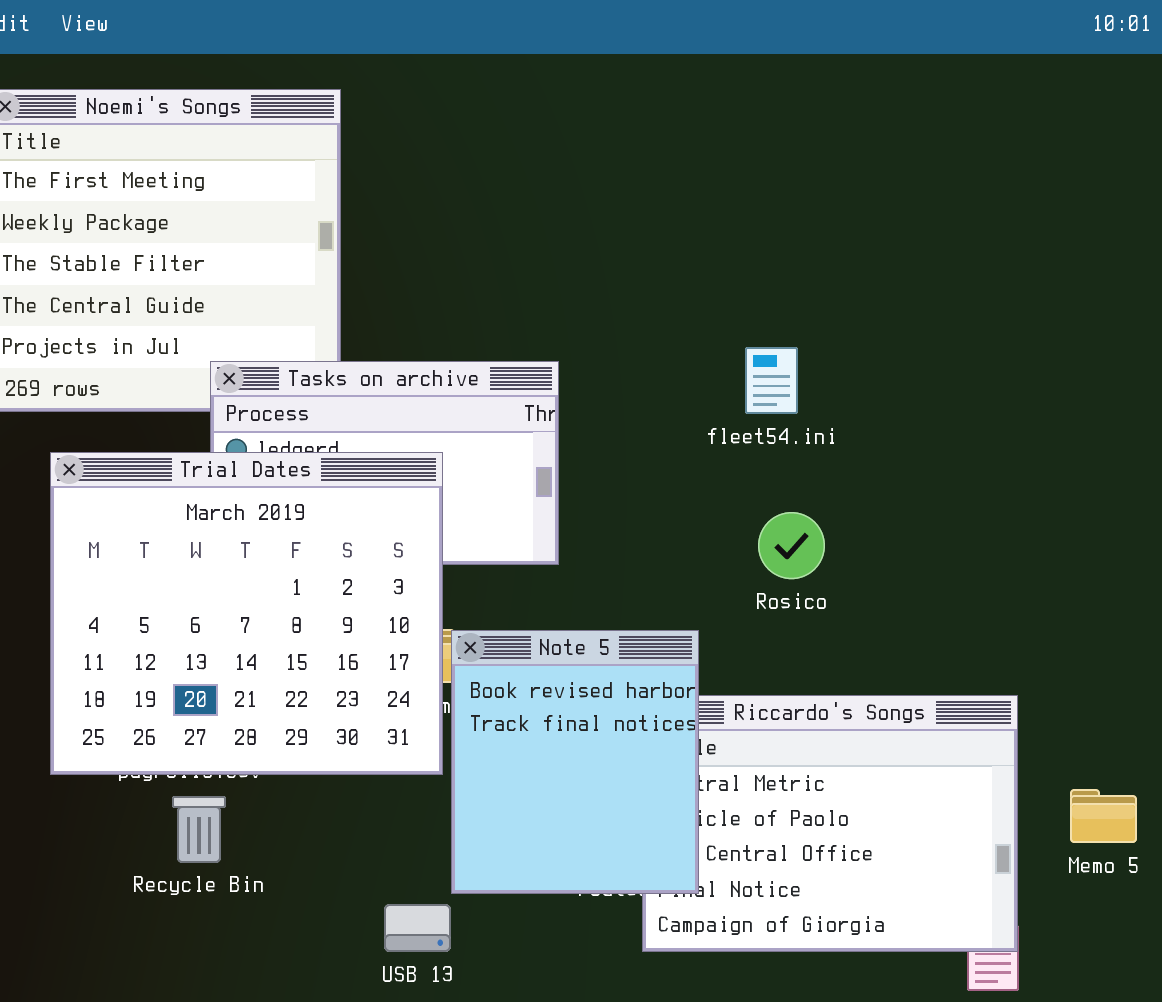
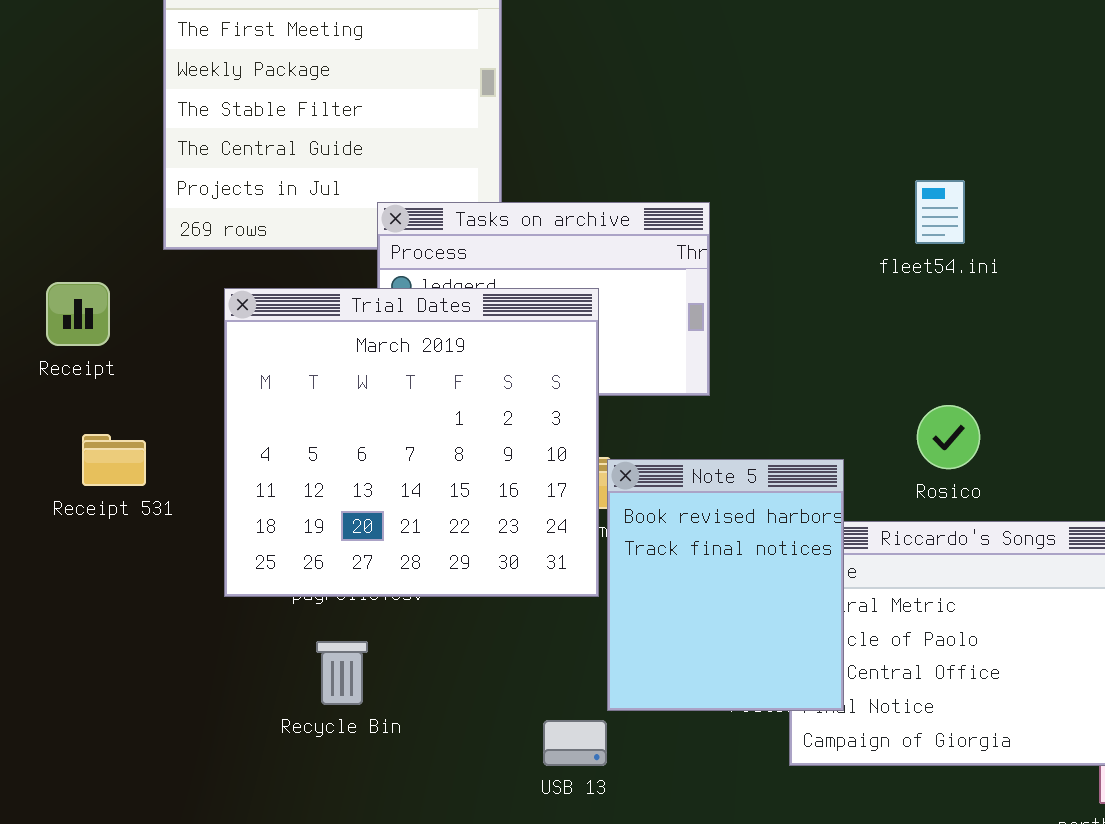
fleet54.ini: [745,347,798,414] -> [915,180,965,244], moved
Rosico: [758,512,825,579] -> [917,405,980,469], moved
Recycle Bin: [172,796,226,863] -> [316,641,368,705], moved

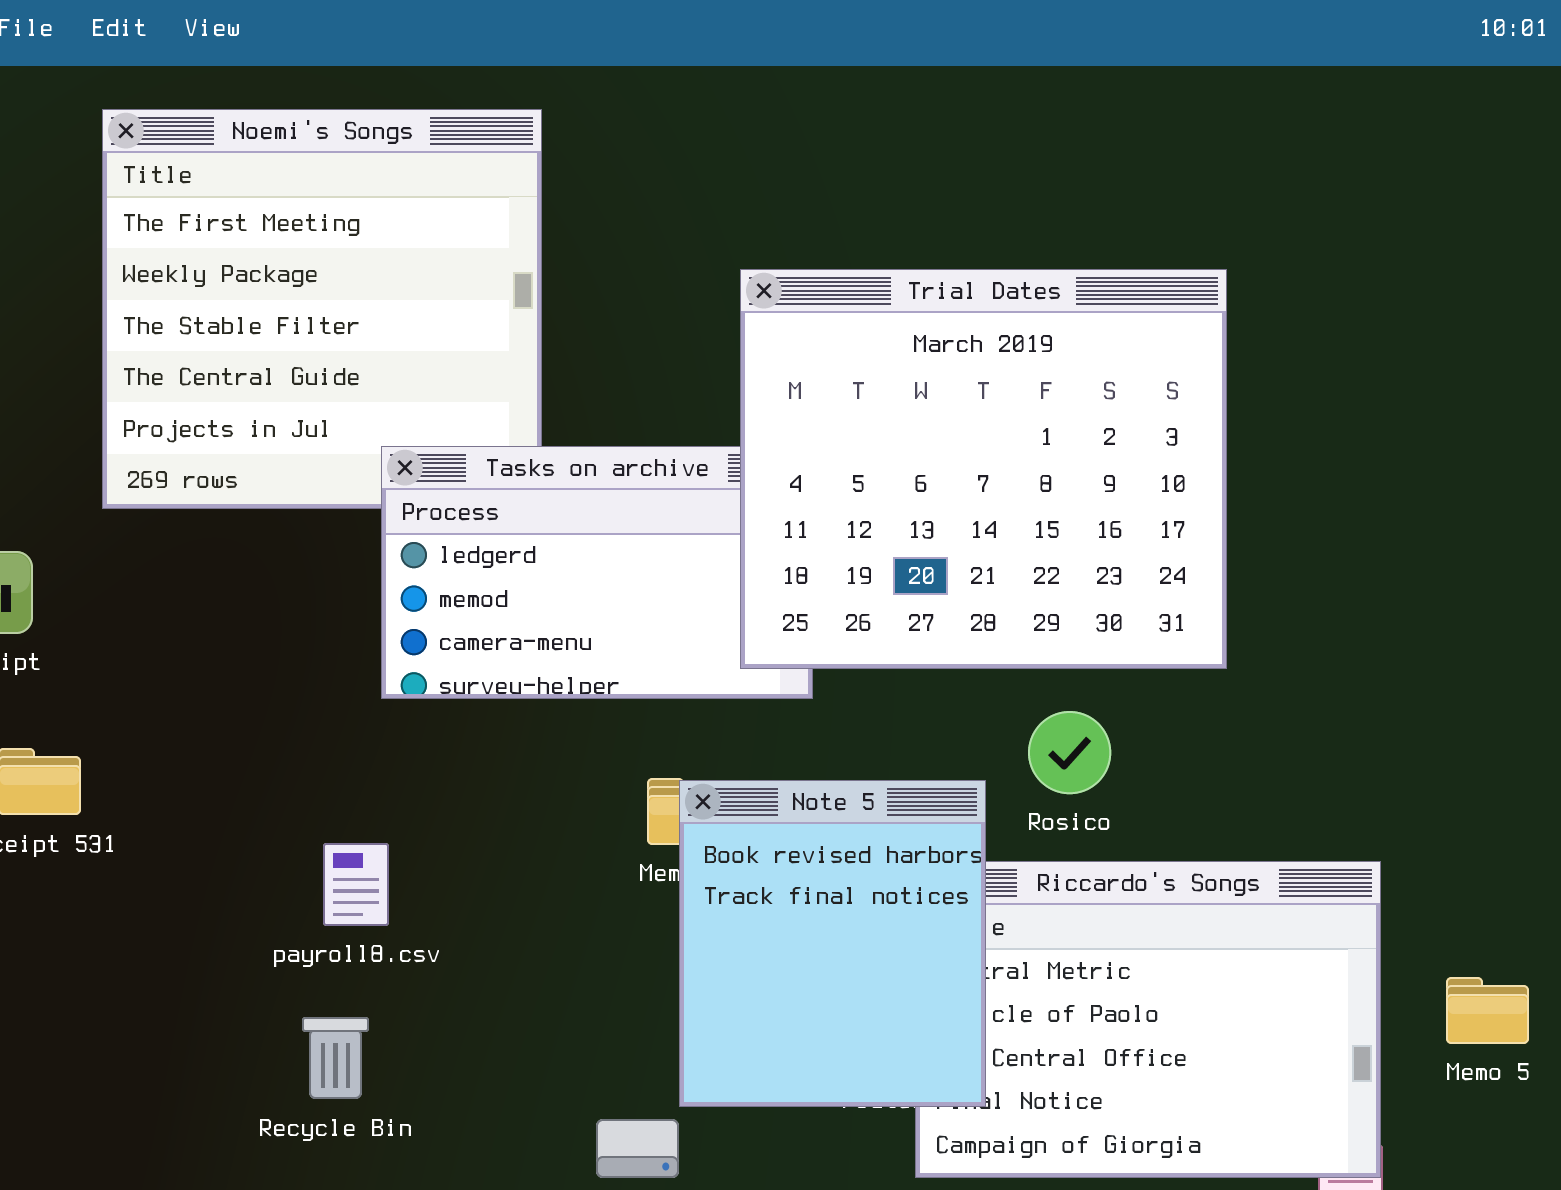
Trial Dates: [224,288,599,597] -> [740,269,1227,669], moved
Rosico: [917,405,980,469] -> [1028,711,1111,794], moved

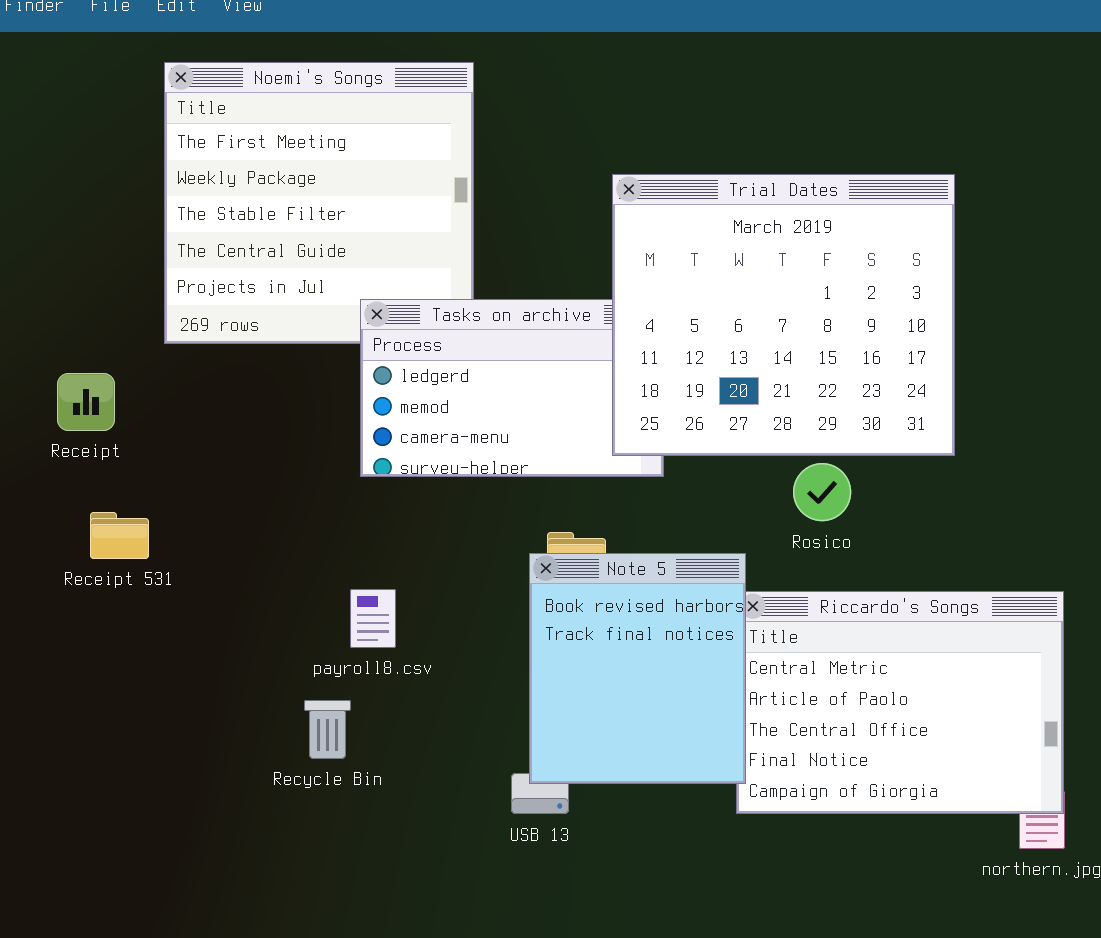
Rosico: [1028,711,1111,794] -> [793,463,851,521], moved
Note 5: [679,780,986,1107] -> [529,553,746,784], moved
payroll8.csv: [323,843,389,926] -> [350,589,396,648], moved

